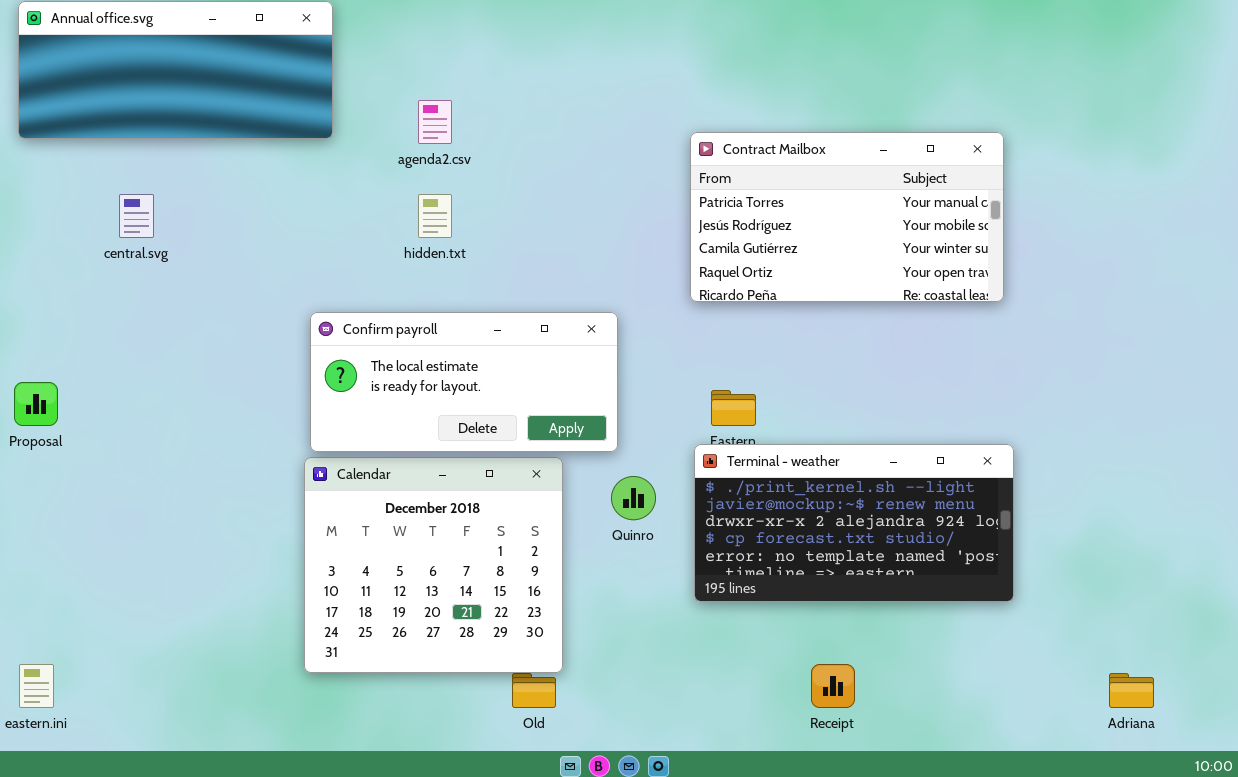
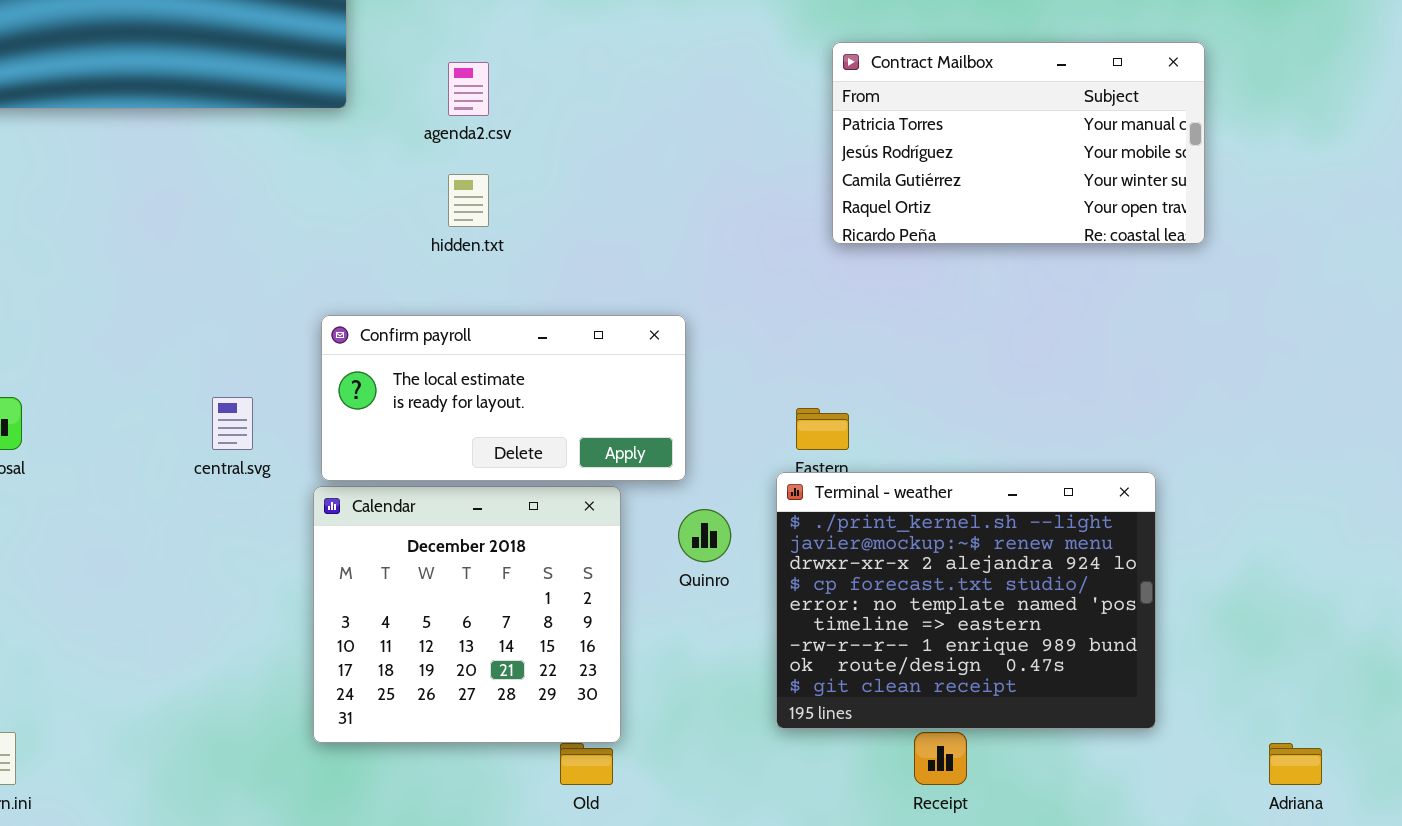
Contract Mailbox: [690,132,1004,302] -> [832,42,1205,244], moved
central.svg: [119,194,154,238] -> [212,397,253,450], moved
Terminal - weather: [694,444,1014,602] -> [776,472,1156,729], resized

